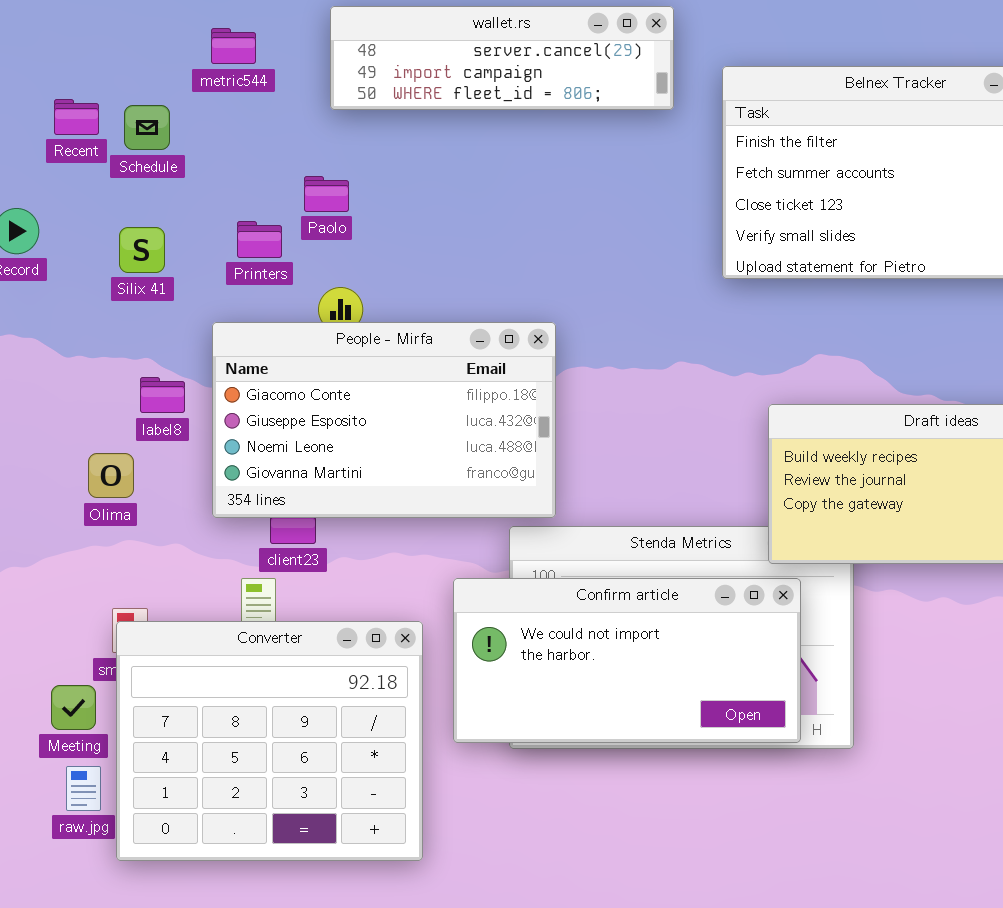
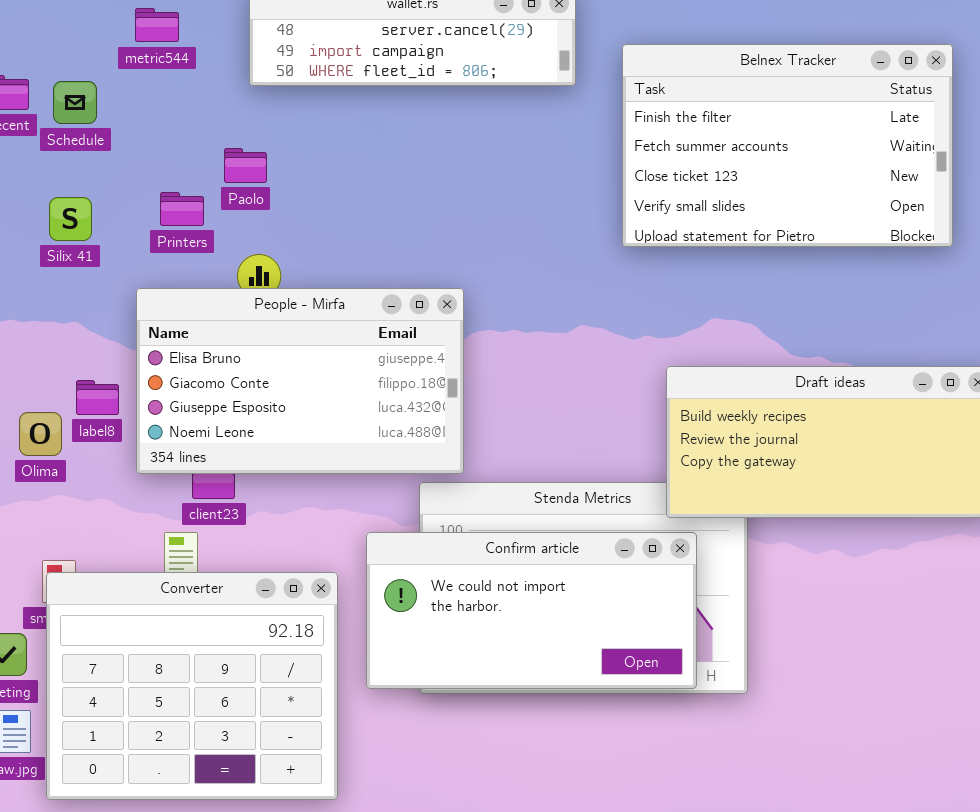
People - Mirfa: [212,322,556,518] -> [136,288,464,474], scrolled up 1 row
label8: [140,377,185,413] -> [76,380,119,415], moved

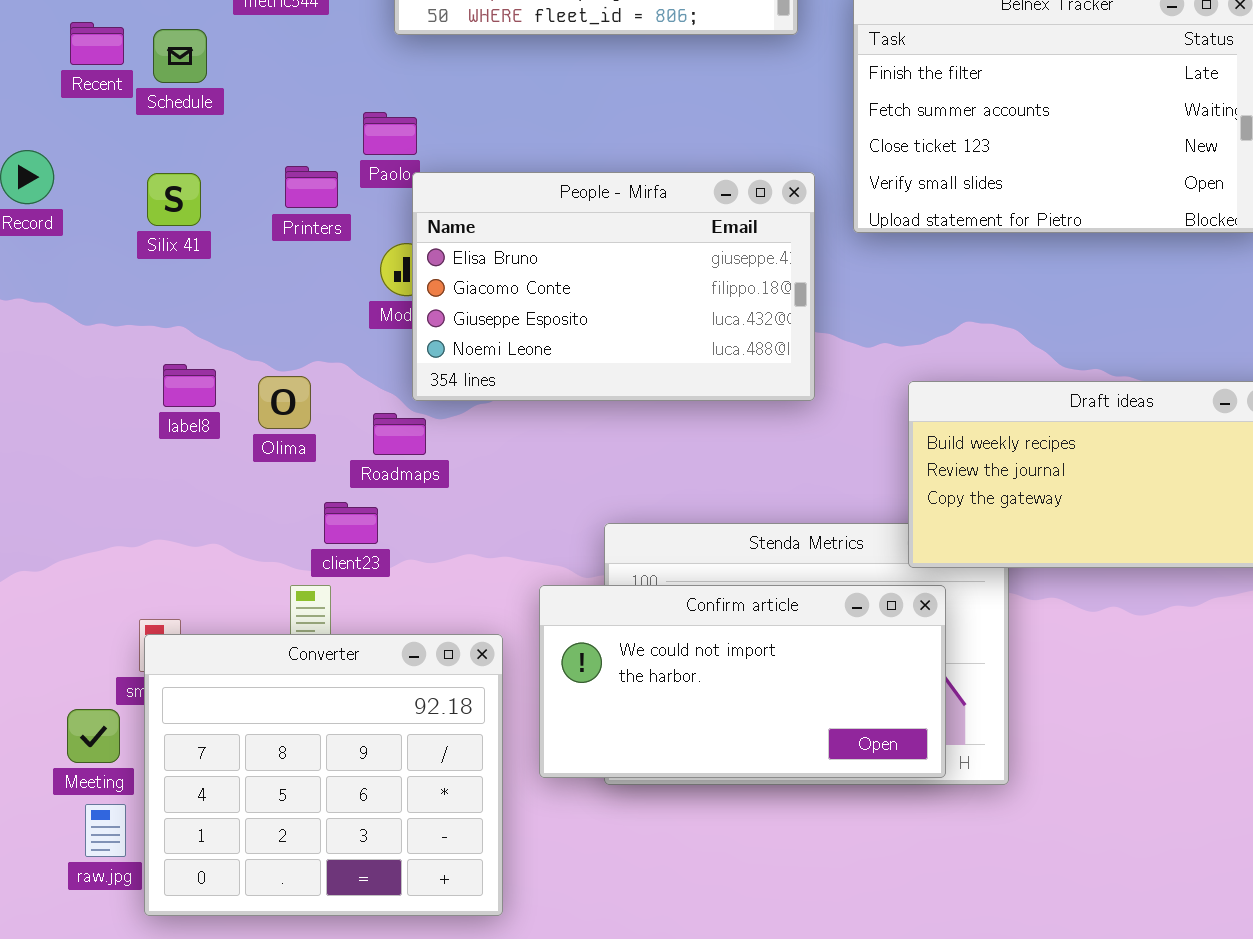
People - Mirfa: [136,288,464,474] -> [412,172,815,401], moved
label8: [76,380,119,415] -> [163,364,216,407], moved
Olima: [19,412,62,456] -> [258,376,311,429], moved

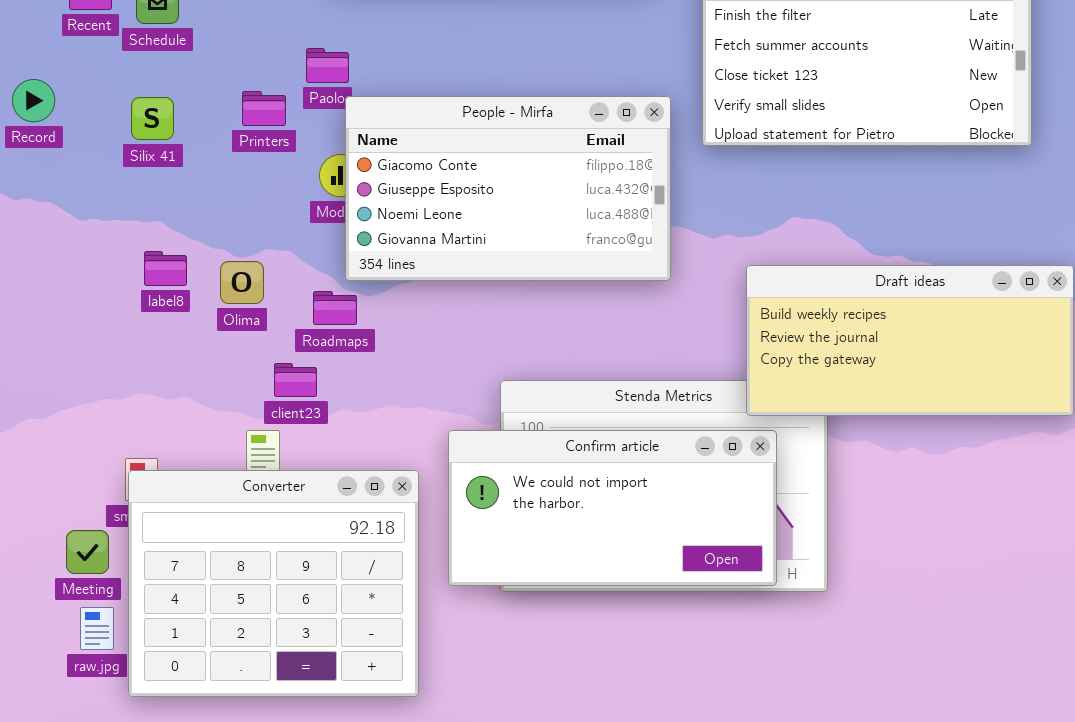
People - Mirfa: [412,172,815,401] -> [345,96,671,281], scrolled down 1 row

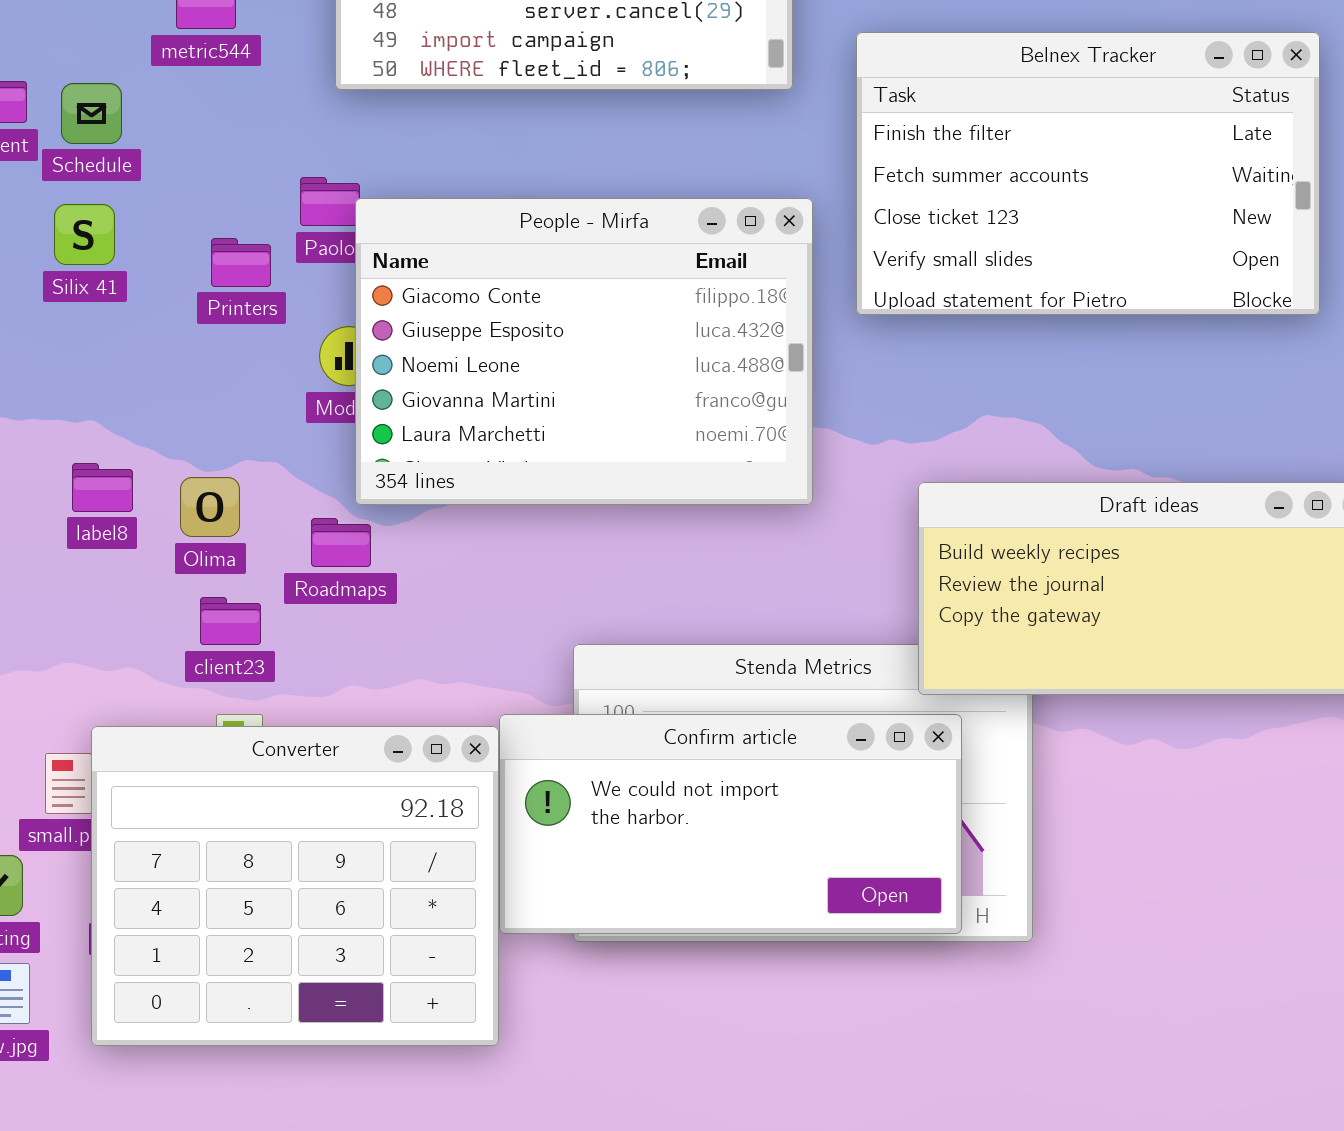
People - Mirfa: [345,96,671,281] -> [355,198,813,505], resized
Silix 41: [131,97,174,140] -> [54,204,115,265], moved
client23: [274,363,317,397] -> [200,597,261,645], moved
Converter: [128,470,419,697] -> [91,726,499,1046], moved

